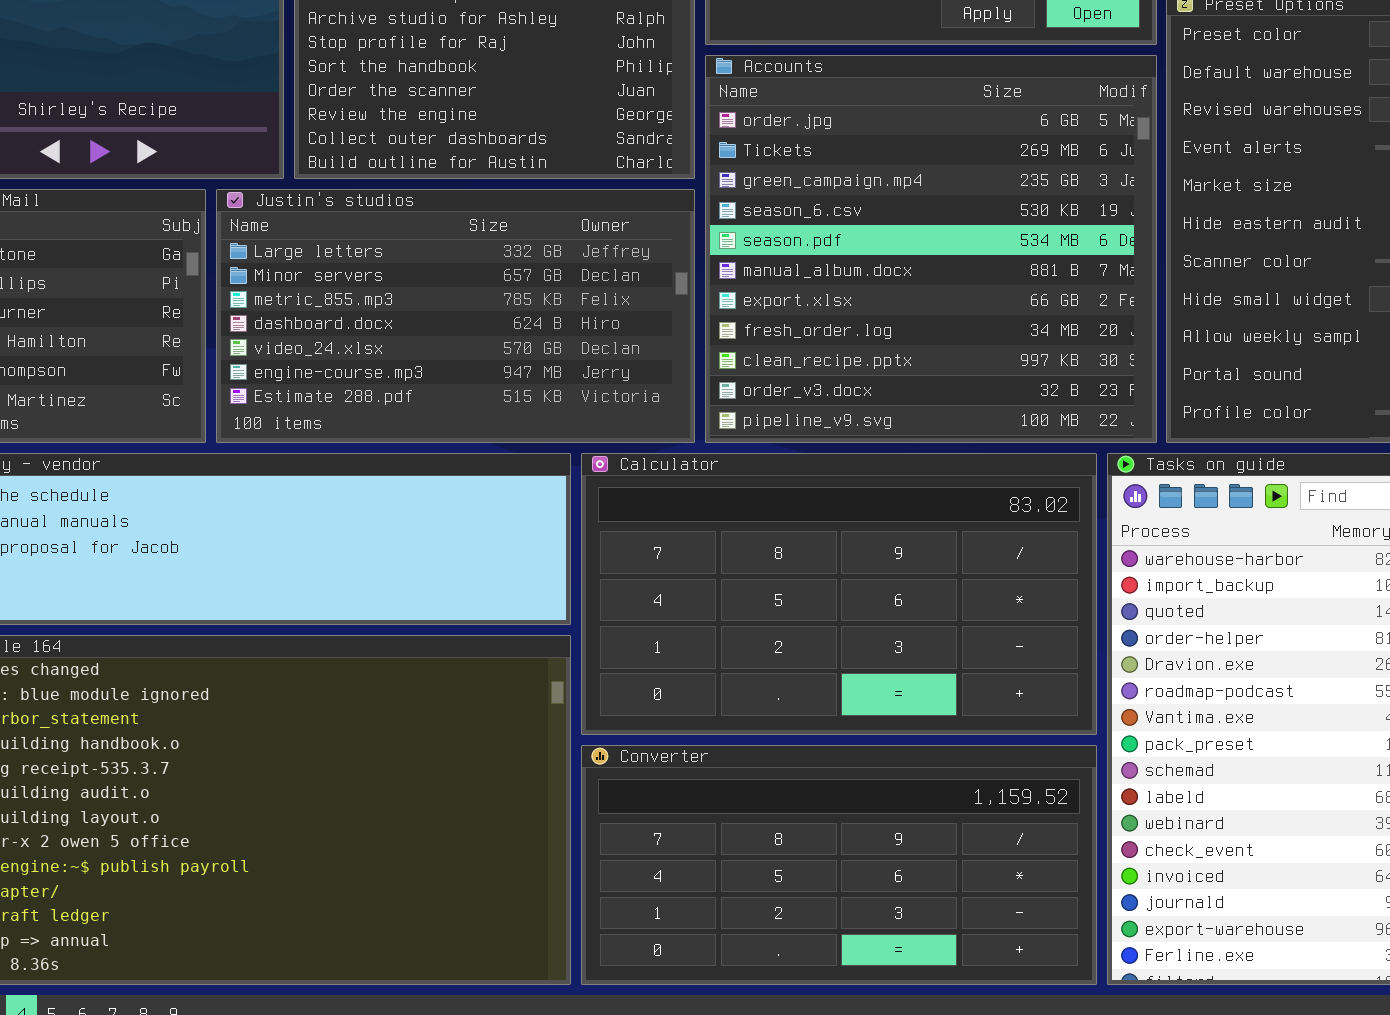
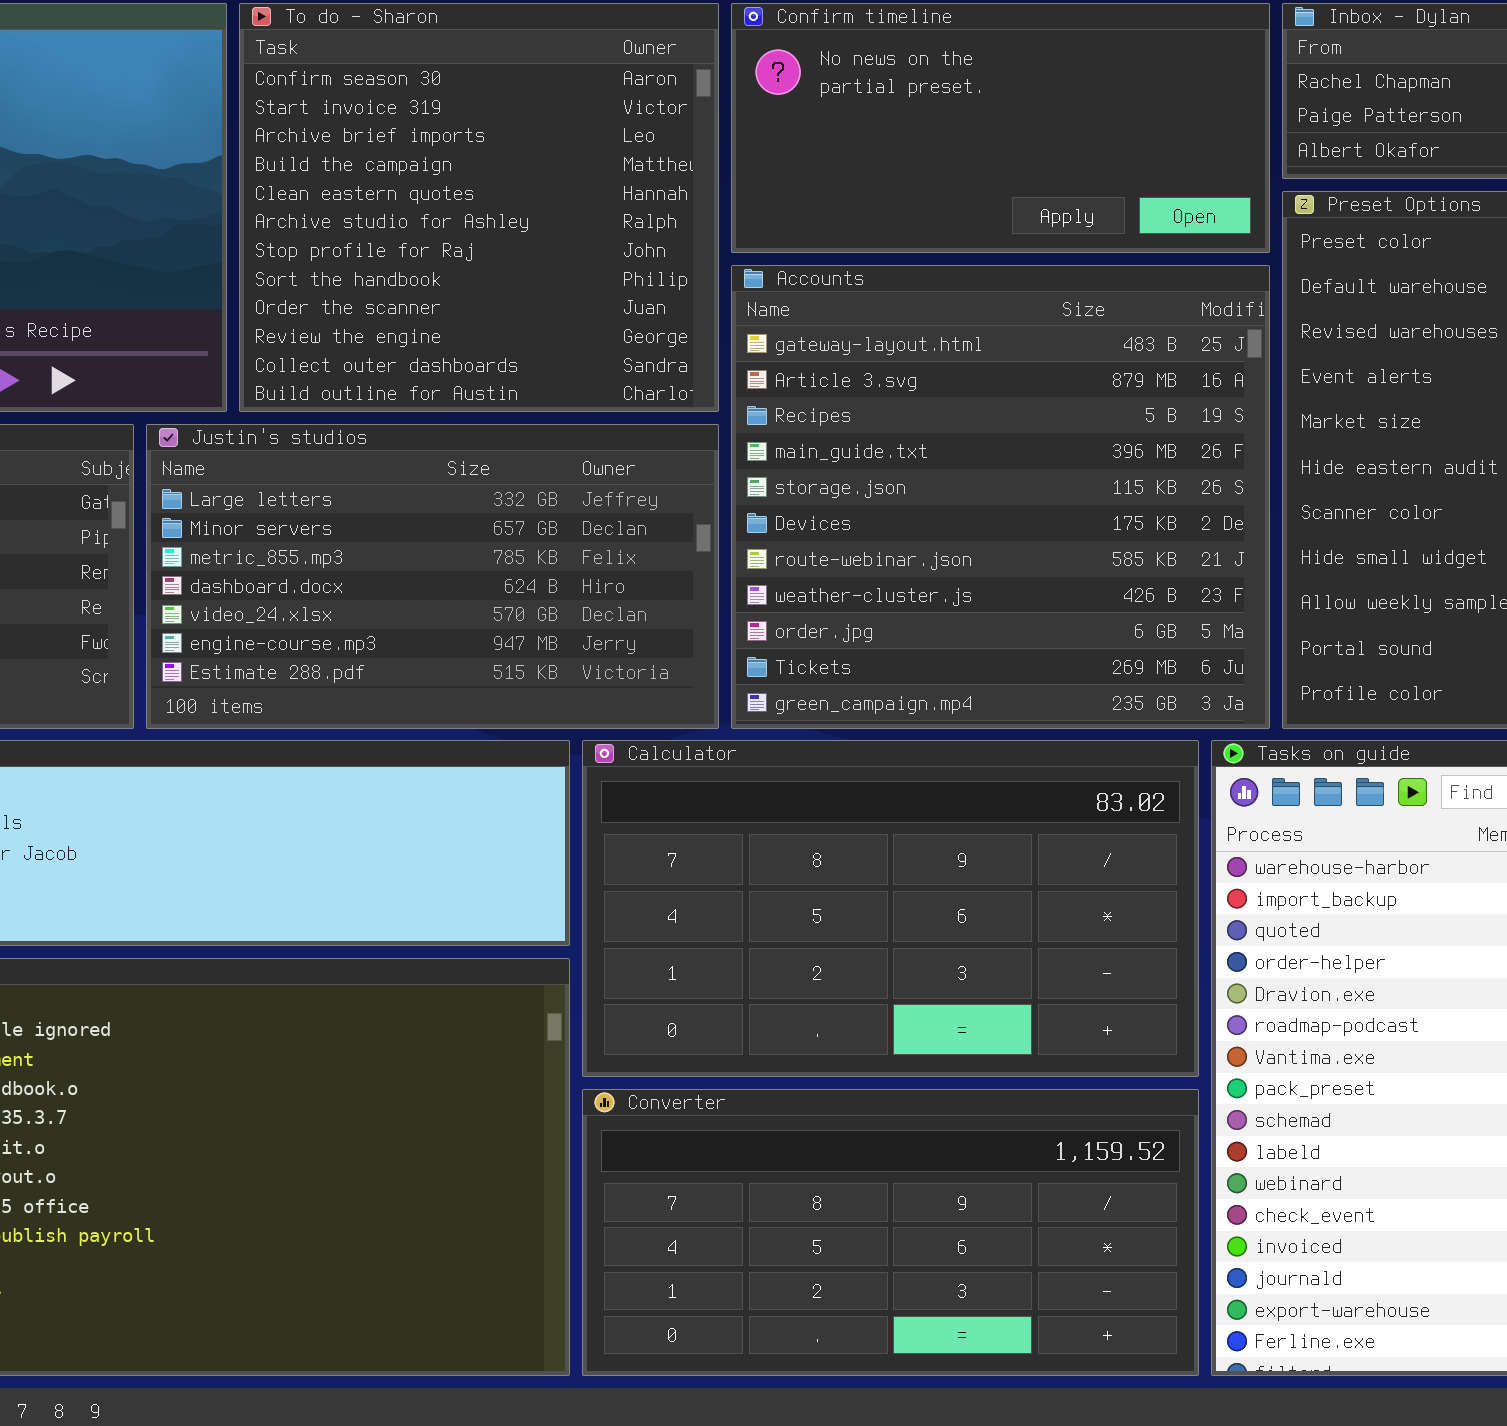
Accounts: [705,55,1157,443] -> [731,265,1270,729], scrolled up 8 rows

